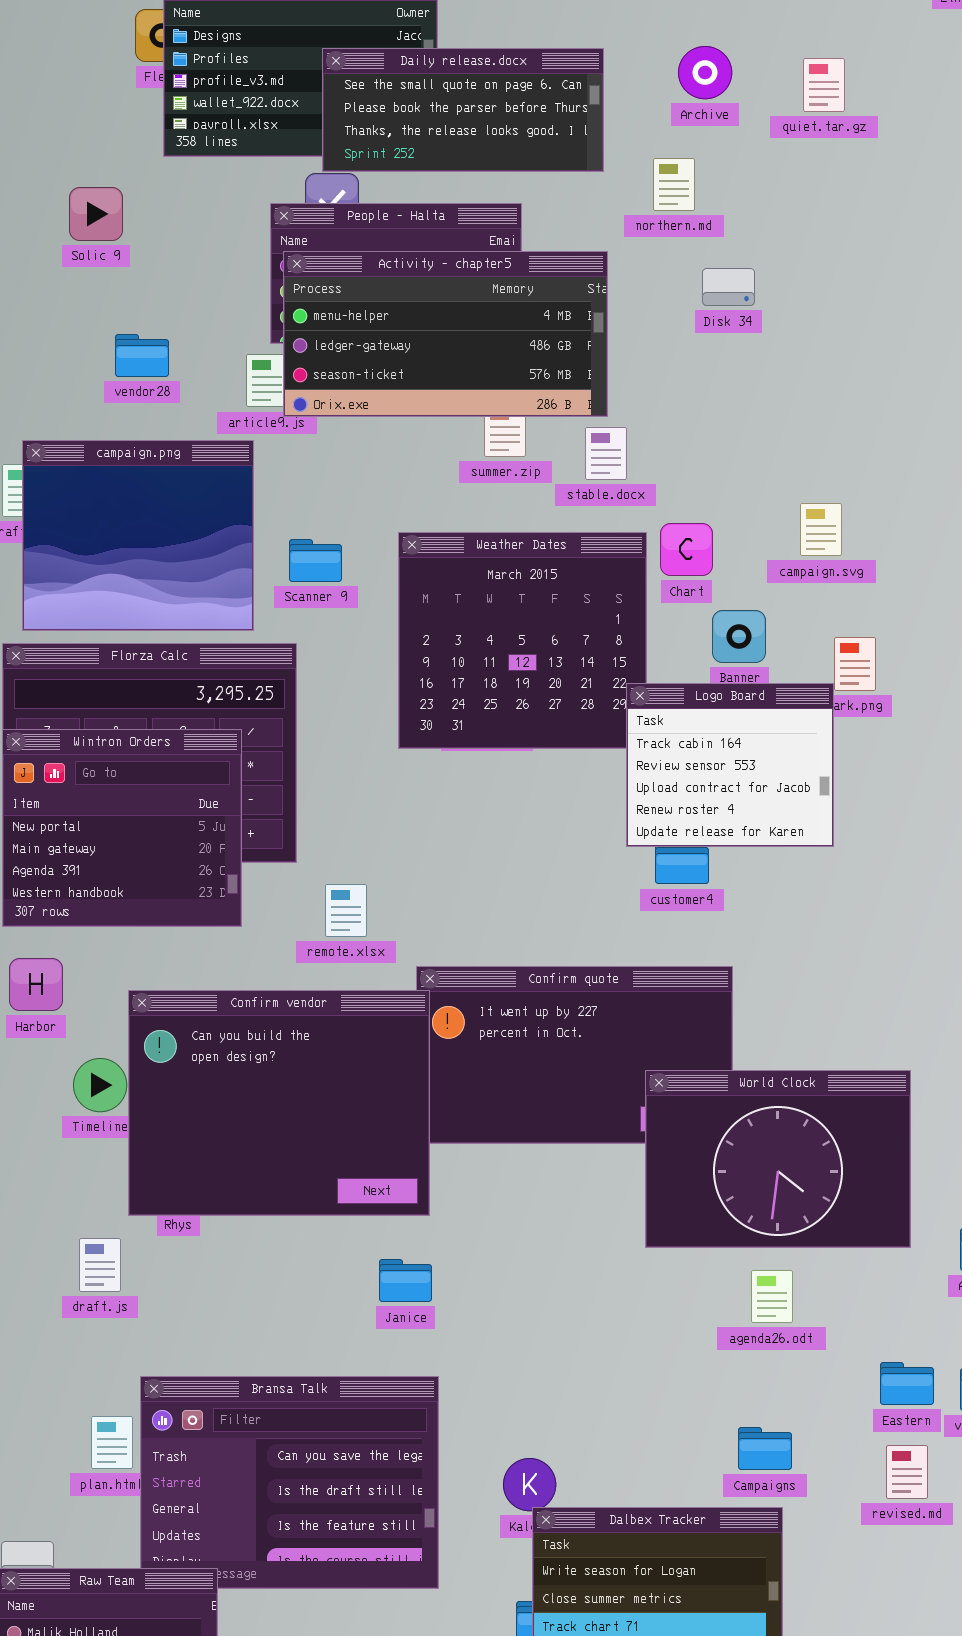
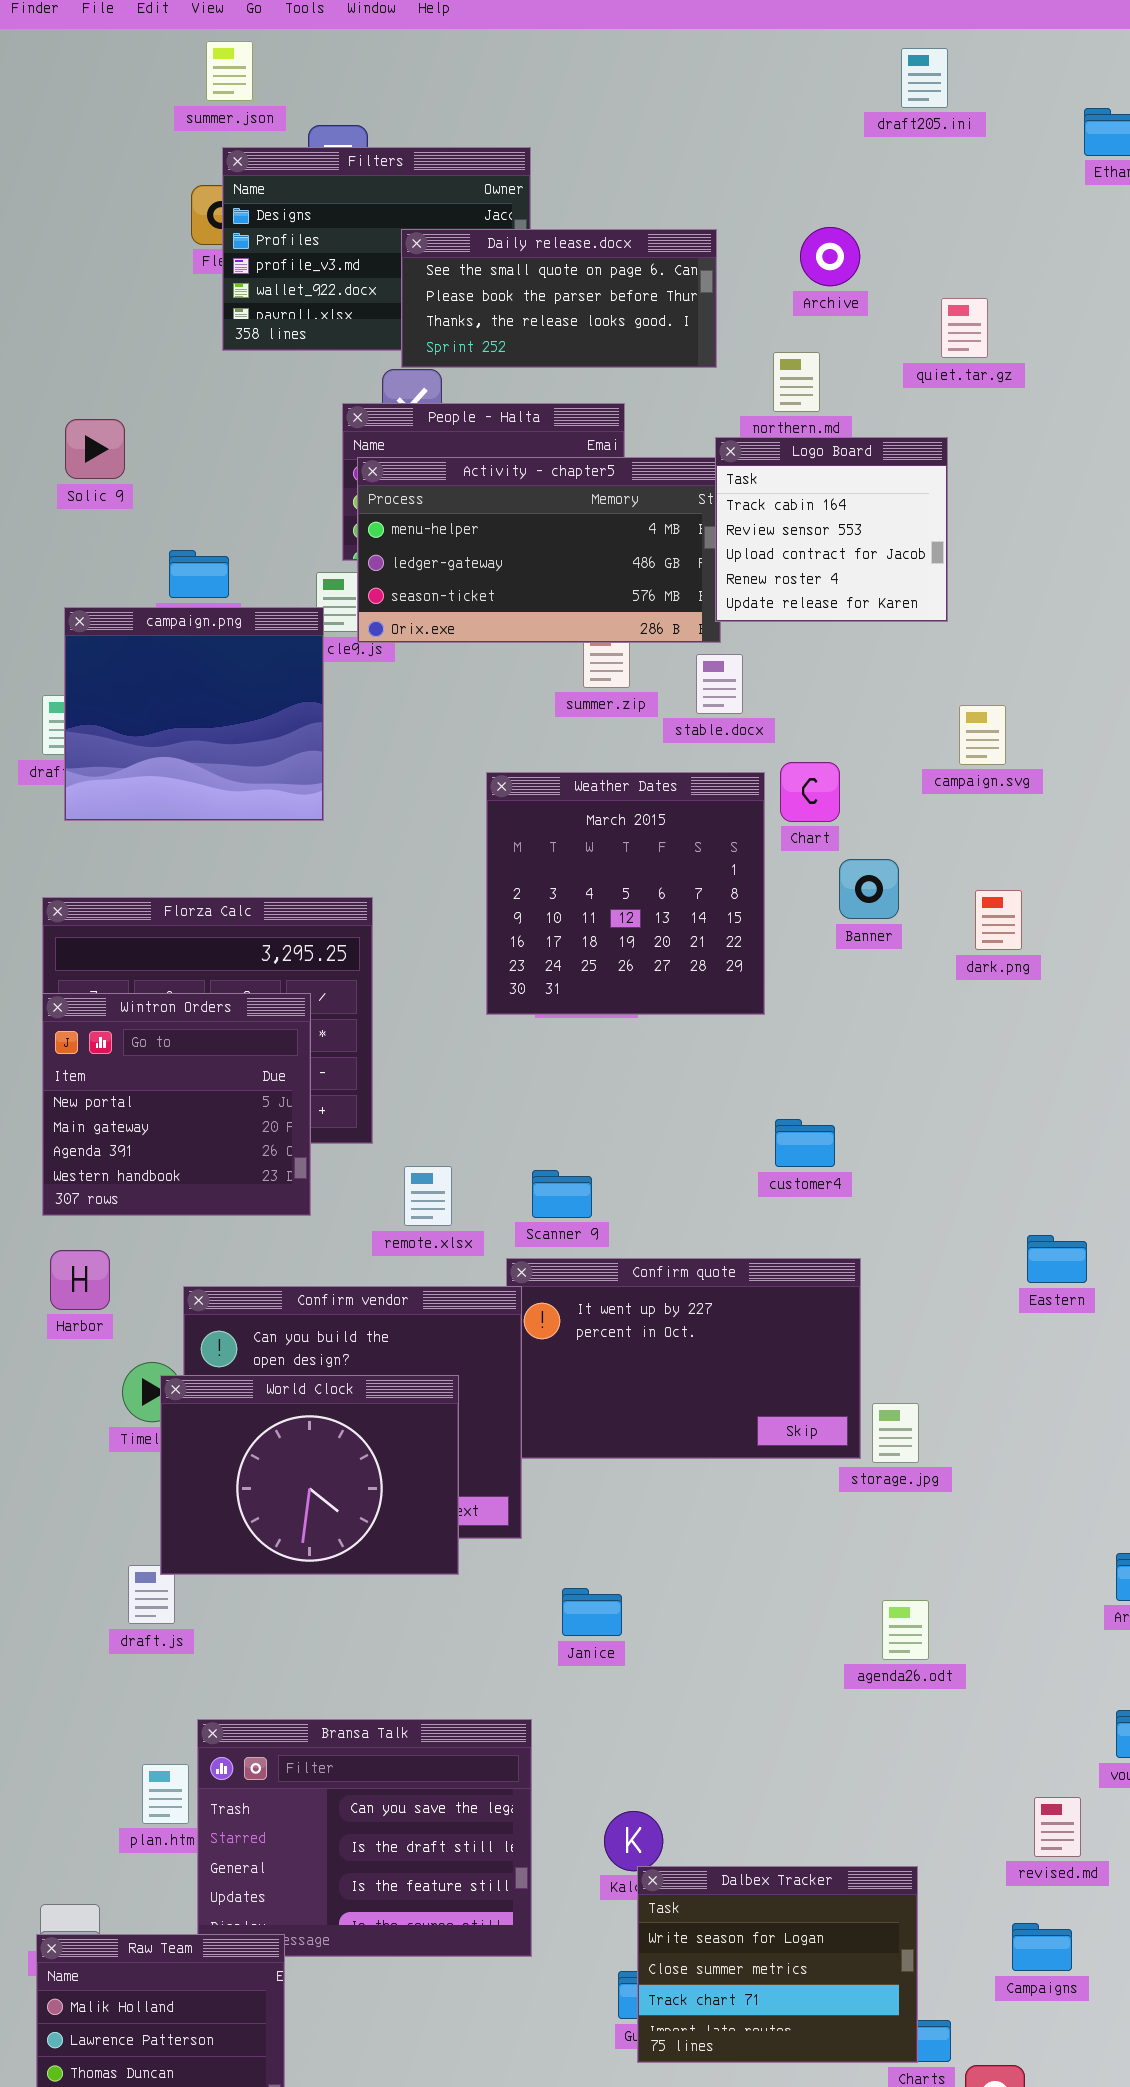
quiet.tar.gz: [803,58,845,112] -> [941,298,988,358], moved
Solic 9: [69,187,123,241] -> [65,419,125,479], moved
campaign.png: [22,440,254,631] -> [64,607,324,821], moved
campaign.svg: [800,503,842,556] -> [959,705,1006,765], moved
Scanner 9: [289,539,342,582] -> [532,1170,592,1218], moved
Logo Board: [626,683,834,847] -> [715,437,948,622], moved
World Clock: [645,1070,911,1248] -> [160,1375,459,1575], moved
Janice: [379,1259,432,1302] -> [562,1588,622,1636], moved
Eastern: [880,1362,934,1405] -> [1027,1235,1087,1283], moved
Campaigns: [738,1427,792,1470] -> [1012,1923,1072,1971], moved

